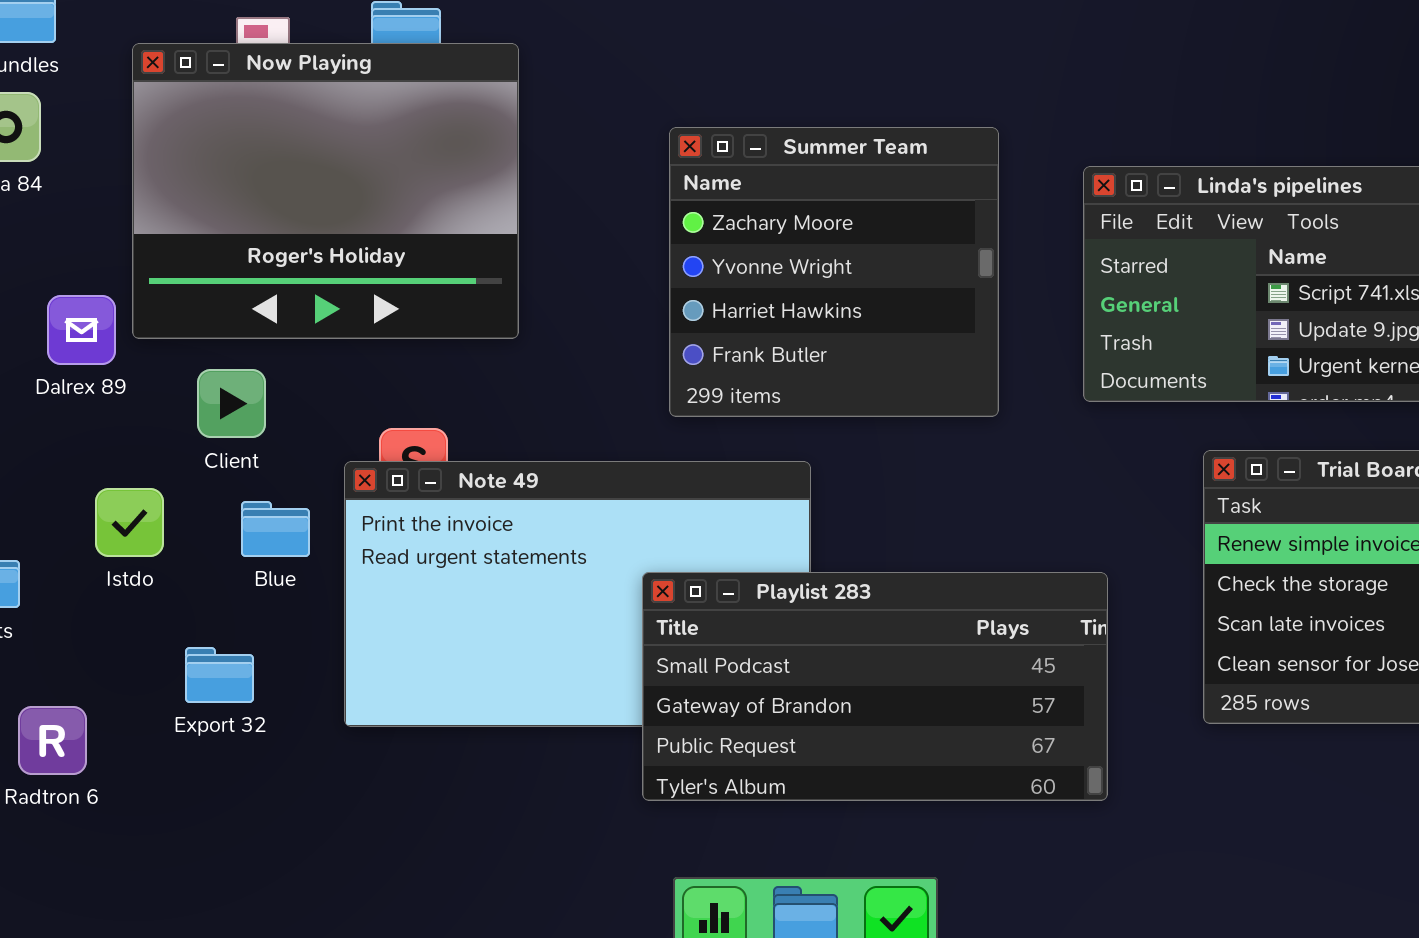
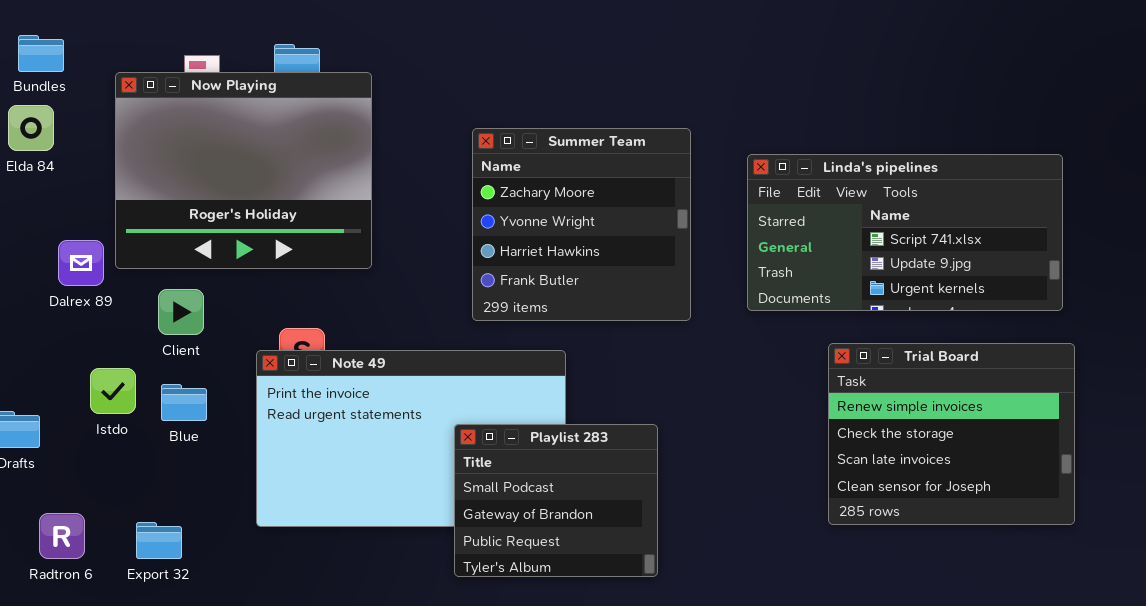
Blue: [241,501,310,557] -> [161,384,207,421], moved
Playlist 283: [642,572,1108,801] -> [454,424,658,577], resized
Export 32: [185,647,254,703] -> [136,522,182,559], moved

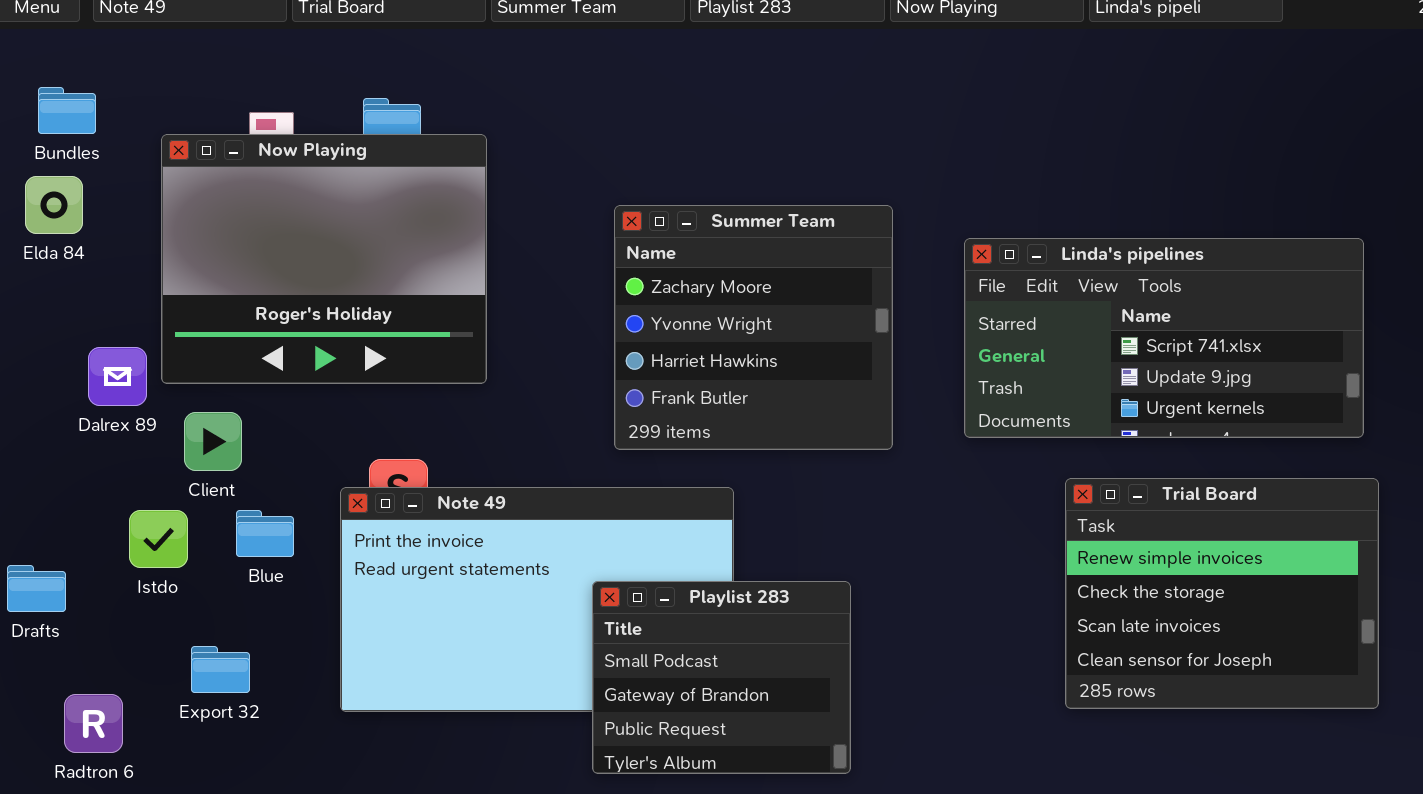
Client: [158,289,204,335] -> [184,412,242,471], moved
Blue: [161,384,207,421] -> [236,510,294,557], moved
Export 32: [136,522,182,559] -> [191,646,250,693], moved

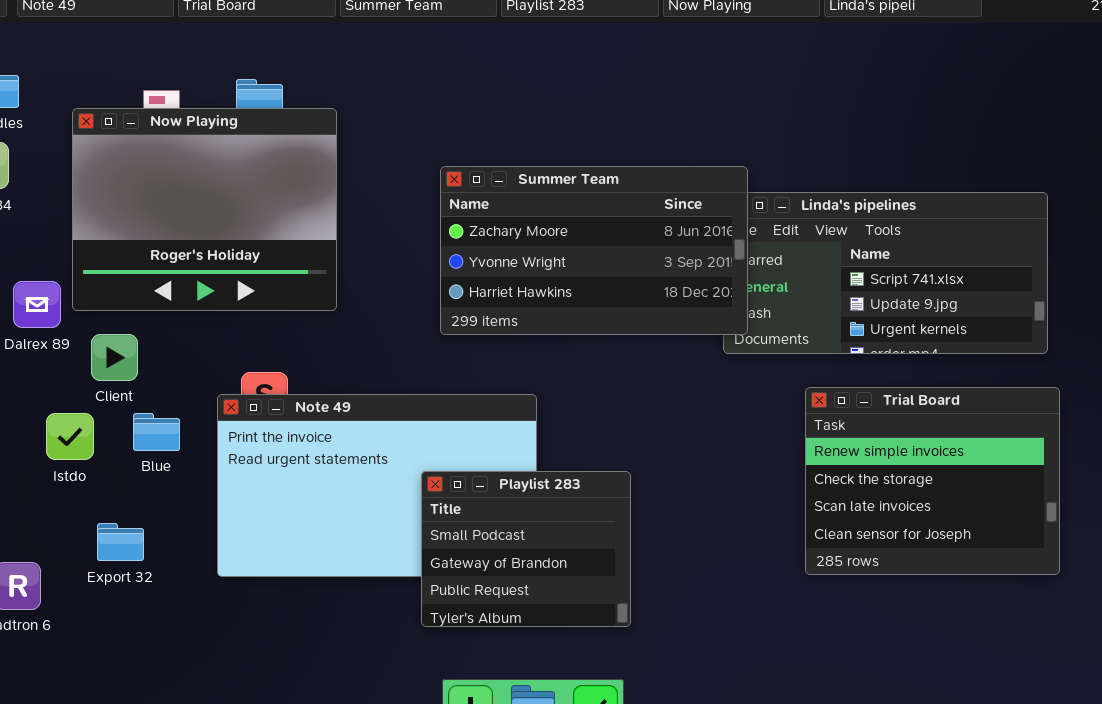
Summer Team: [614,205,893,450] -> [440,166,748,335], resized

